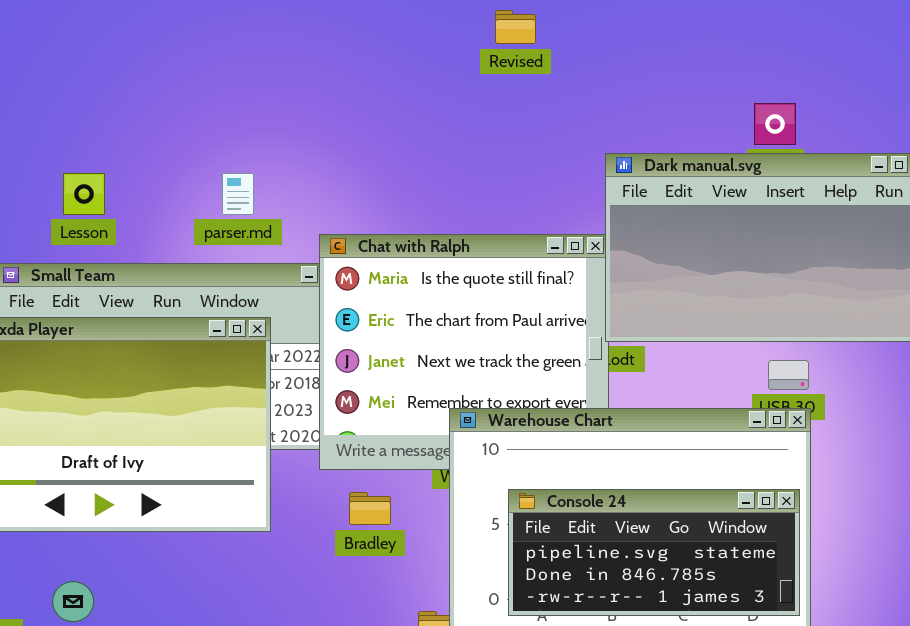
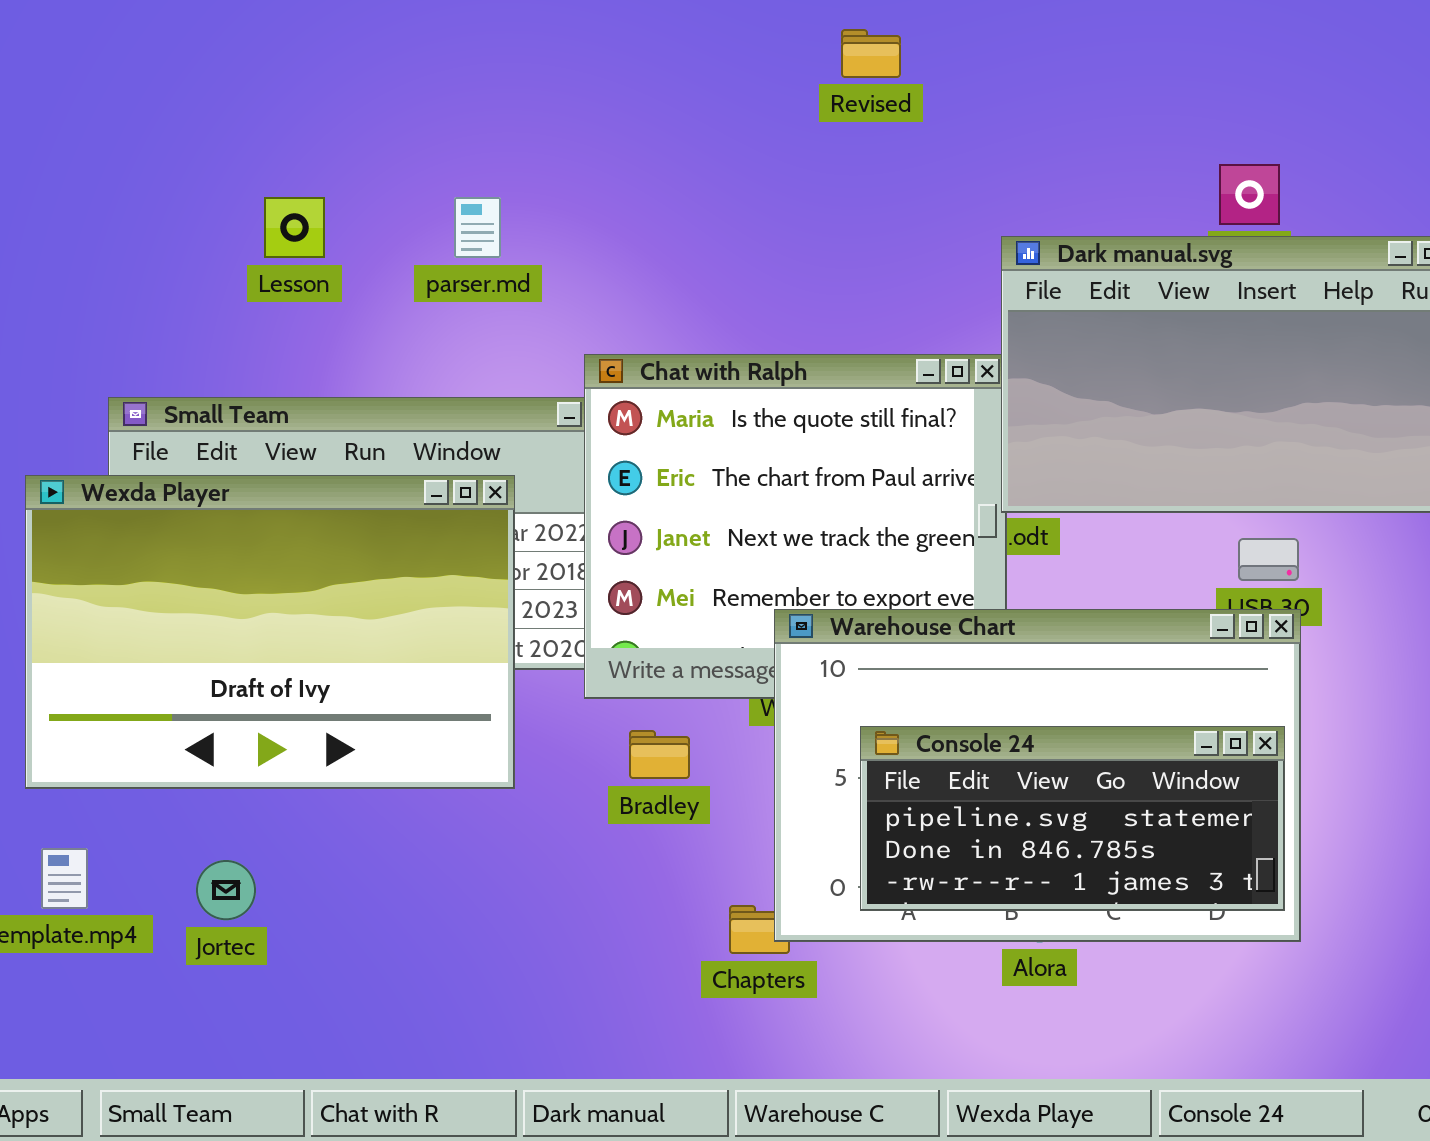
Lesson: [63,173,105,215] -> [264,197,325,258], moved
parser.md: [222,173,254,215] -> [454,197,501,258], moved

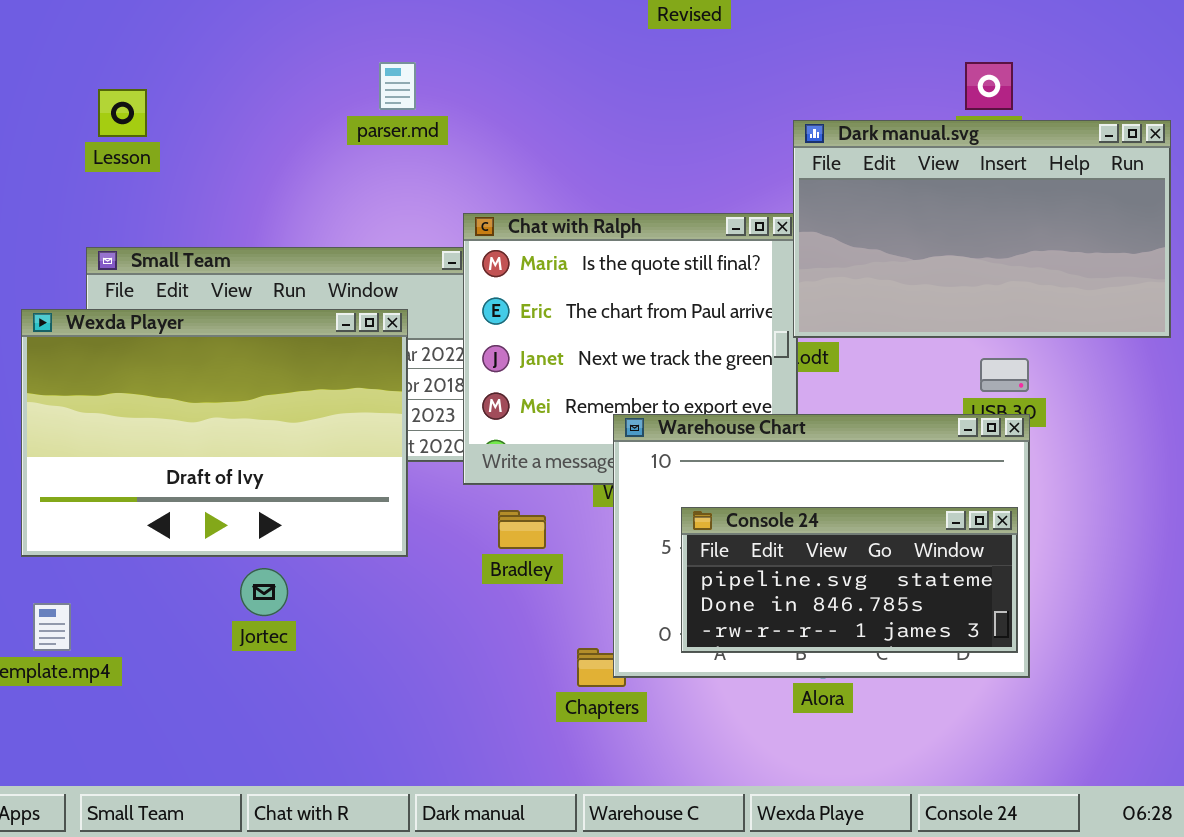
Lesson: [264,197,325,258] -> [98,89,147,137], moved
parser.md: [454,197,501,258] -> [379,62,416,110], moved
Jortec: [196,860,256,920] -> [240,568,288,616], moved

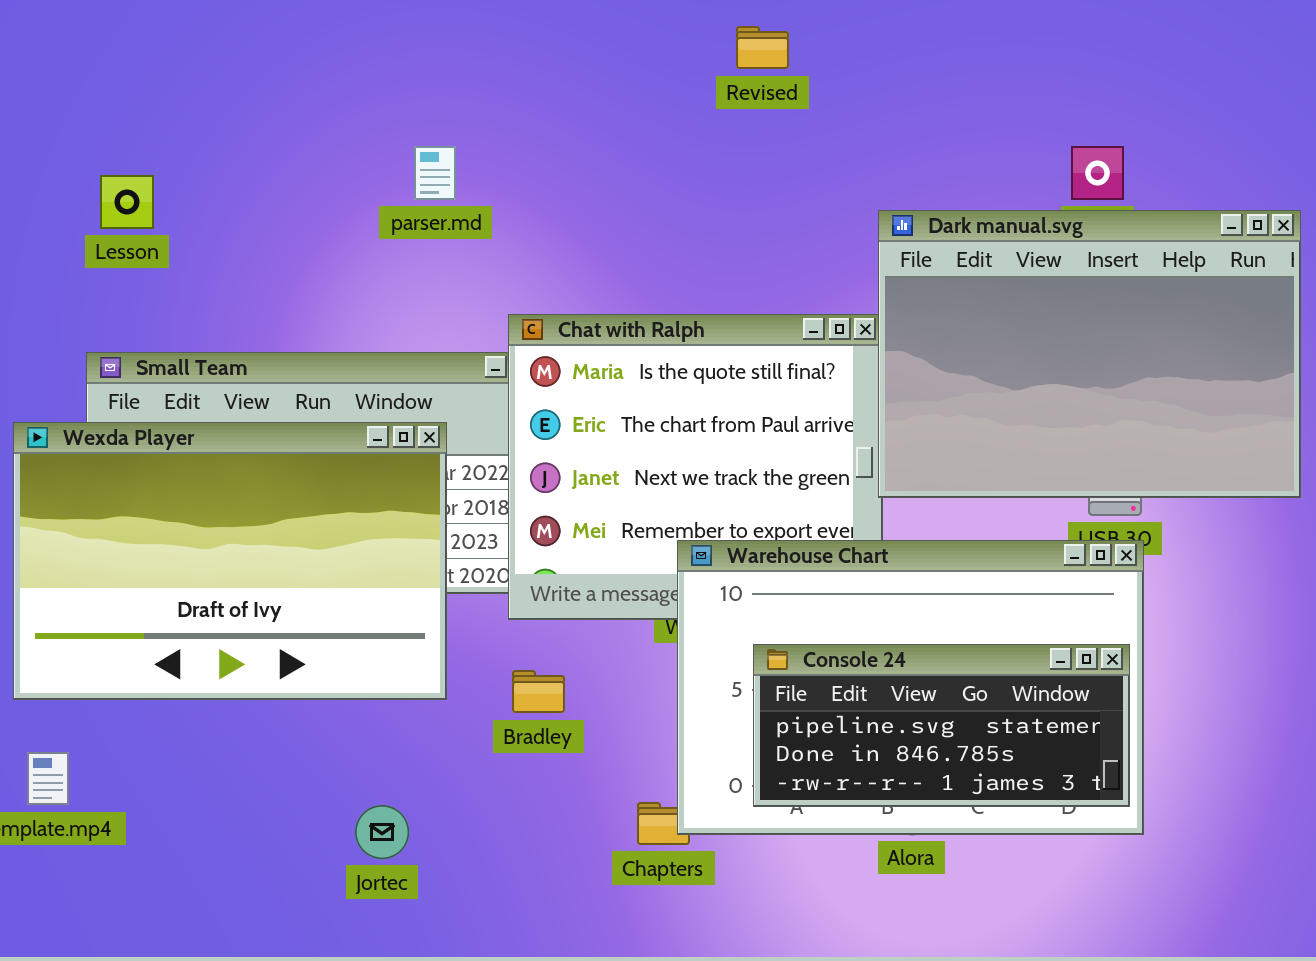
Dark manual.svg: [793,120,1171,338] -> [878,210,1301,498], resized
Bradley: [498,510,546,549] -> [512,670,565,713], moved
Jortec: [240,568,288,616] -> [355,805,409,859], moved

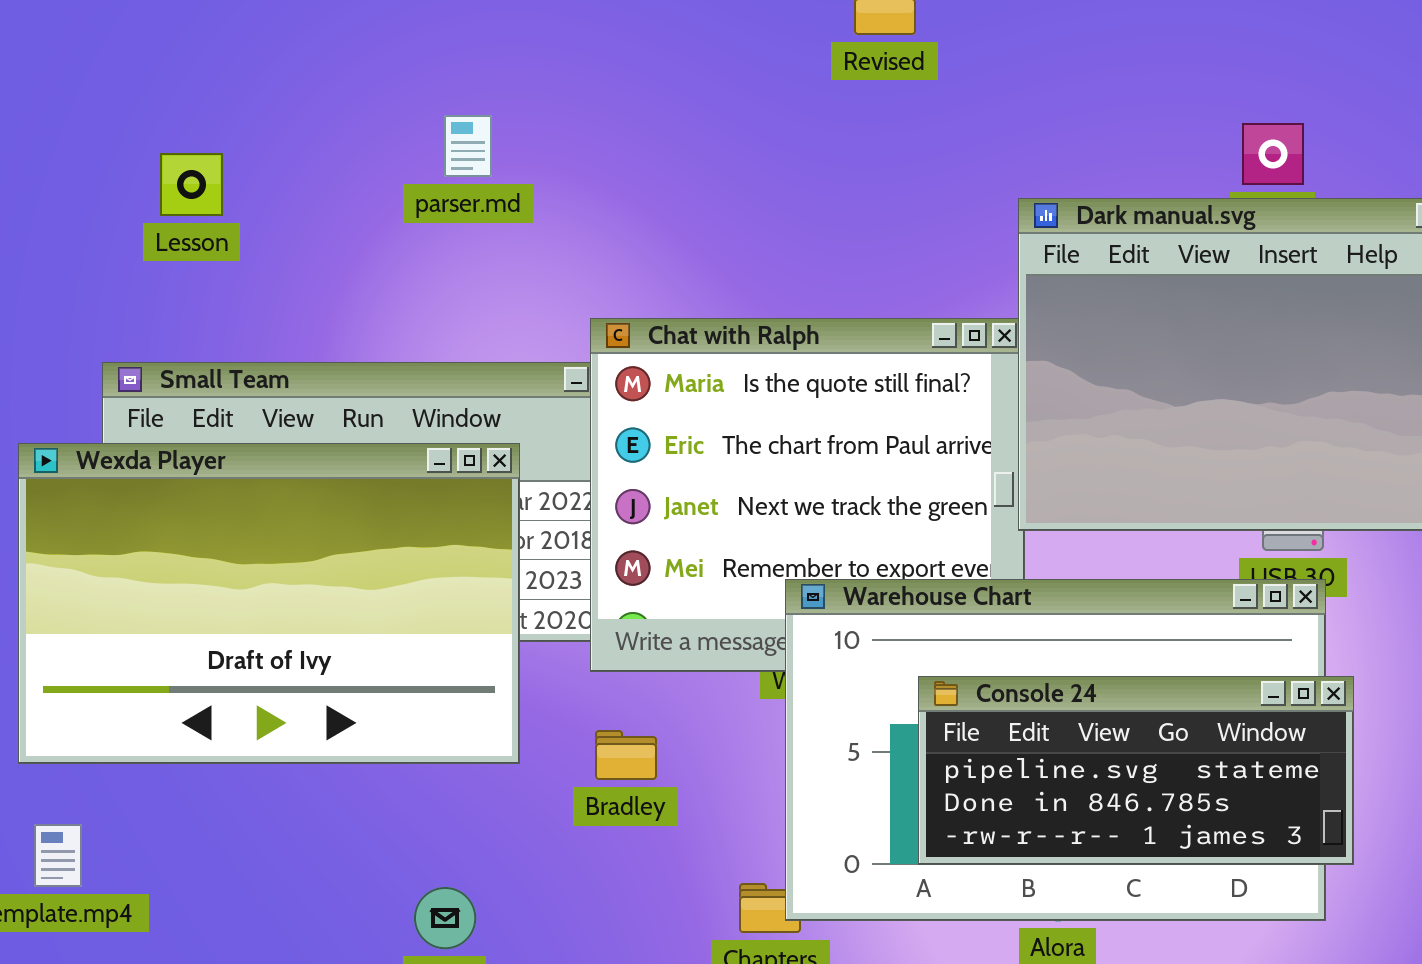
parser.md: [414,146,456,200] -> [444,115,492,177], moved
Lesson: [100,175,154,229] -> [160,153,223,216], moved
Console 24: [753,644,1130,807] -> [918,676,1354,865], moved

